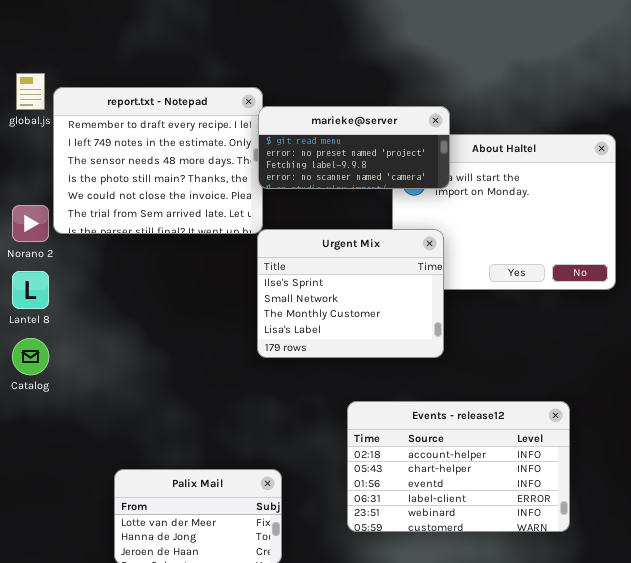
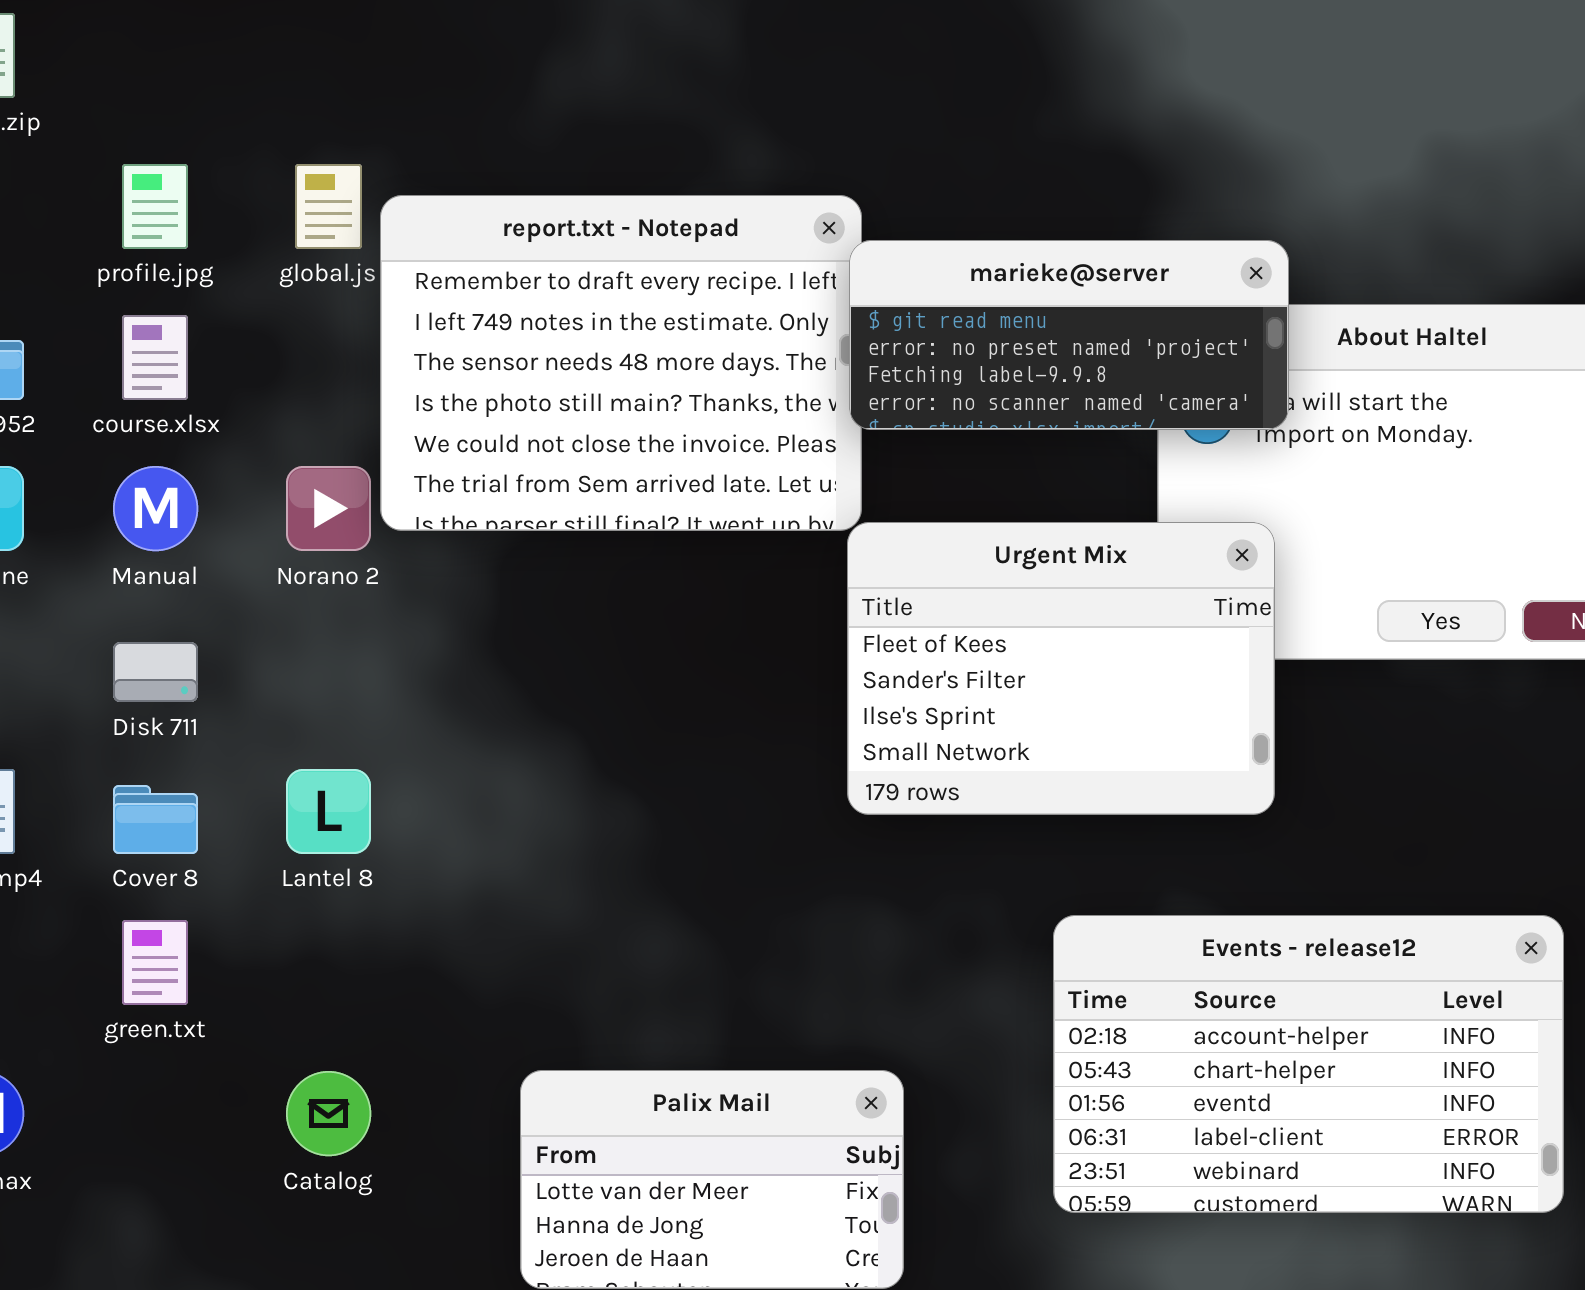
Urgent Mix: [257,229,444,358] -> [847,522,1275,815], scrolled up 2 rows
Lantel 8: [12,271,49,309] -> [286,769,371,854], moved
Catalog: [12,338,49,375] -> [286,1071,371,1156], moved

